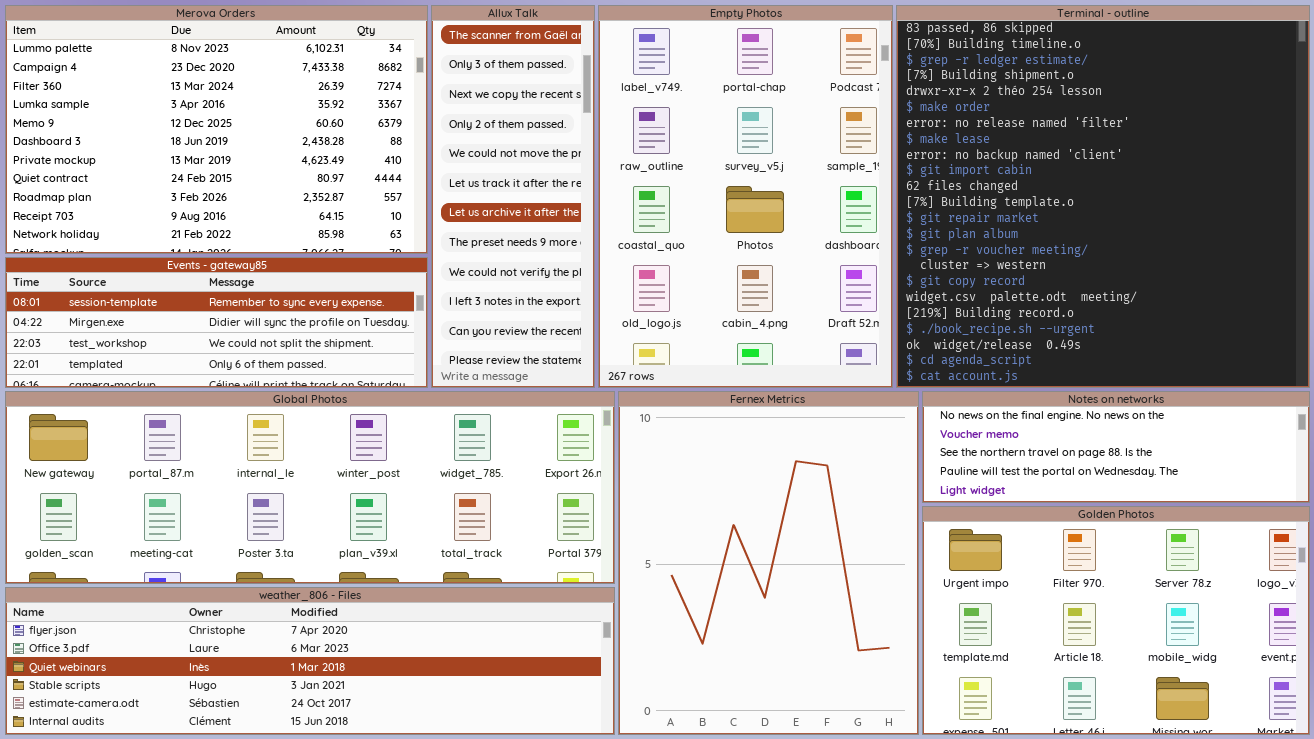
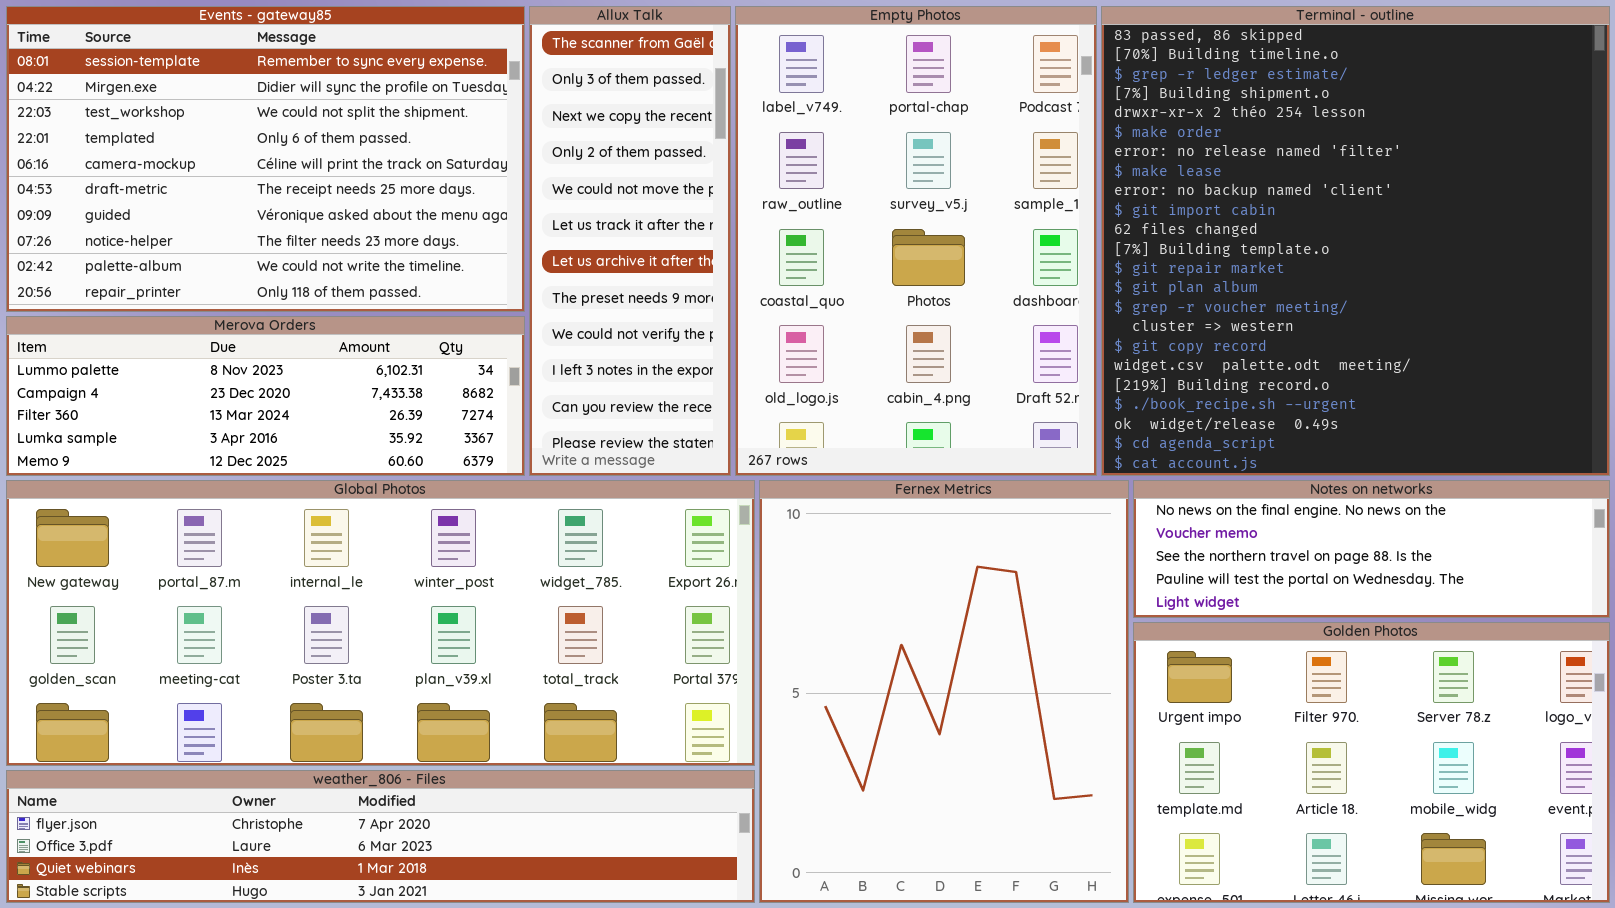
Merova Orders: [5,5,428,254] -> [6,316,525,476], moved, resized
Events - gateway85: [5,257,428,388] -> [6,6,525,312], moved, resized
Global Photos: [5,391,615,584] -> [6,480,755,766], resized
weather_806 - Files: [5,587,615,735] -> [6,770,755,903], resized

